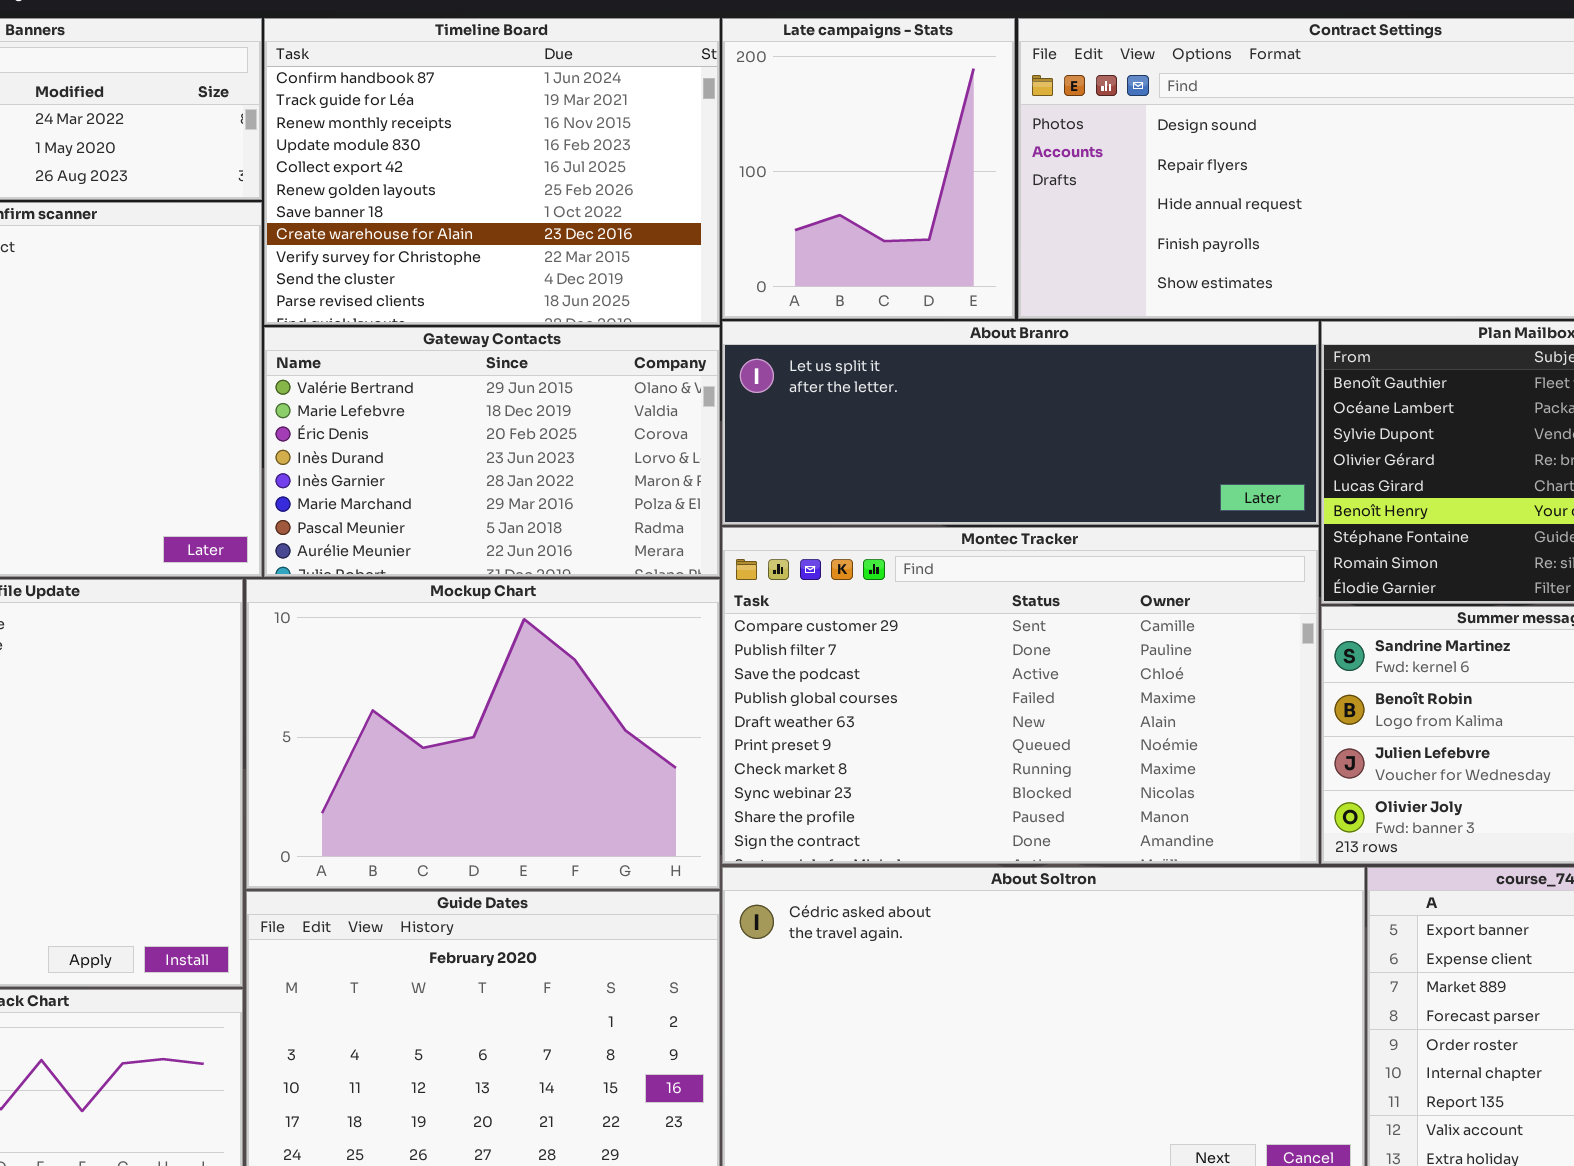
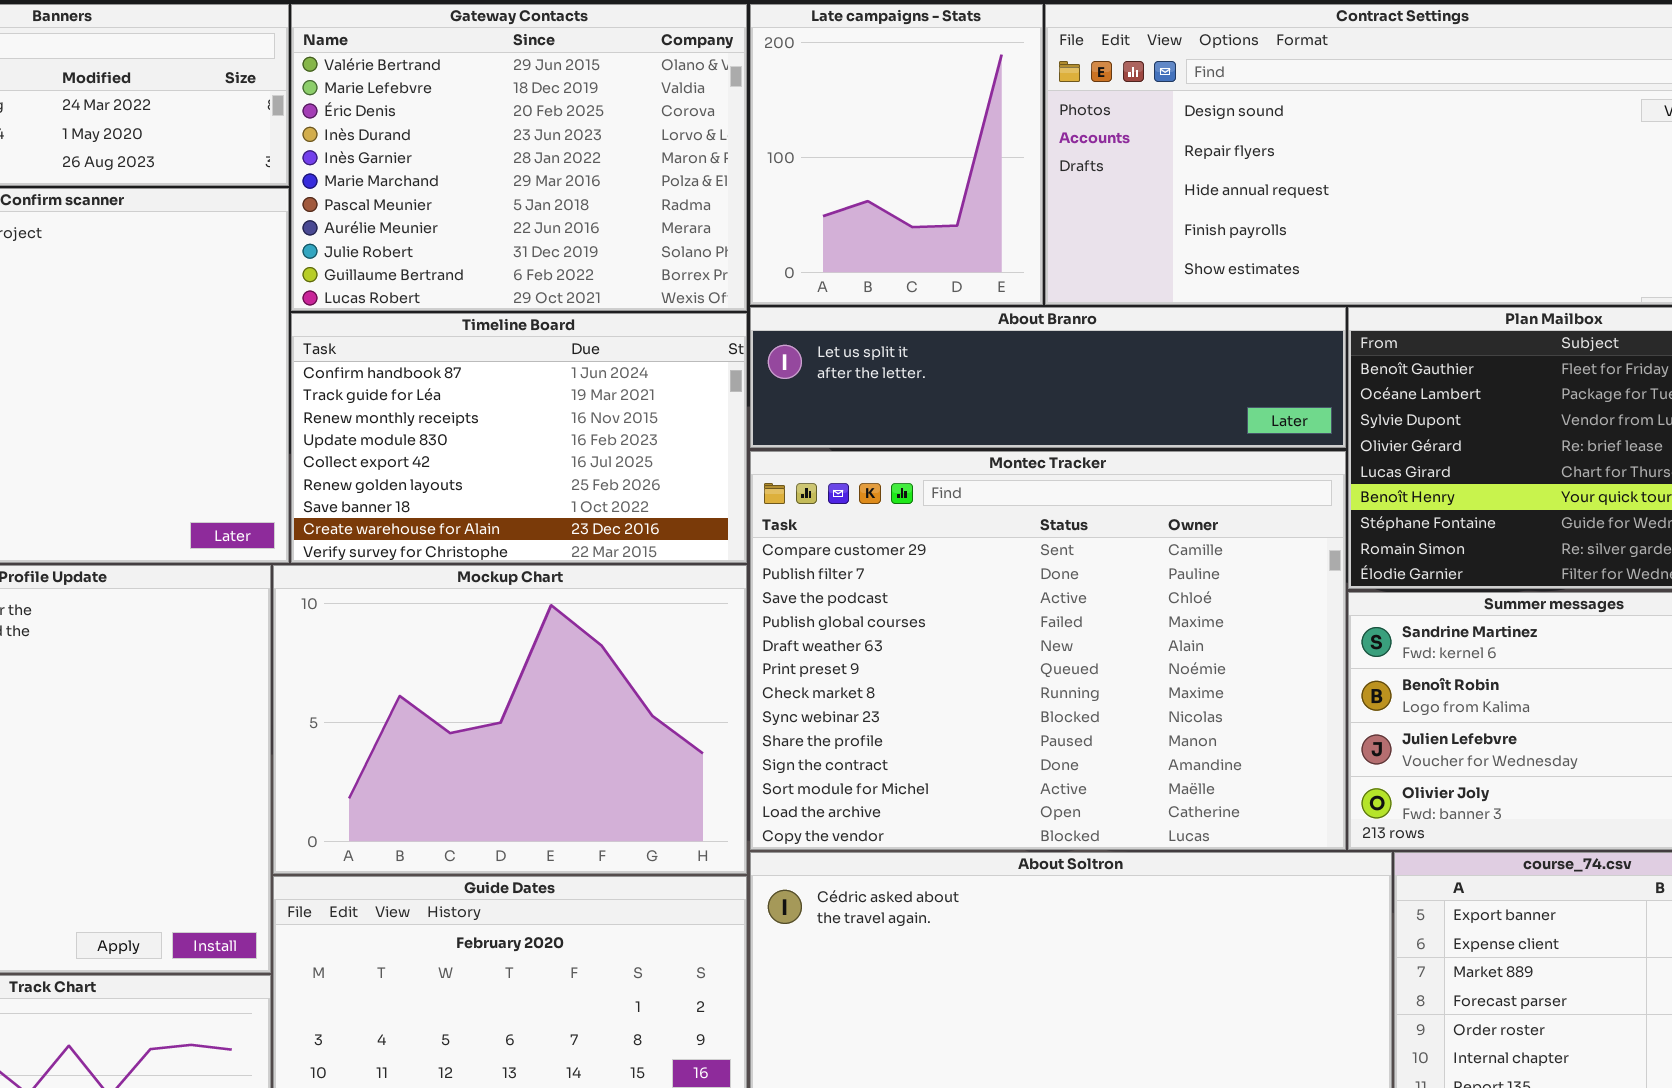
Timeline Board: [264,18,720,325] -> [291,313,747,563], moved, resized
About Branro: [722,321,1319,525] -> [750,307,1346,448], resized
Gateway Contacts: [264,327,720,577] -> [291,4,747,311], moved, resized
Montec Tracker: [722,527,1319,864] -> [750,451,1346,850], resized

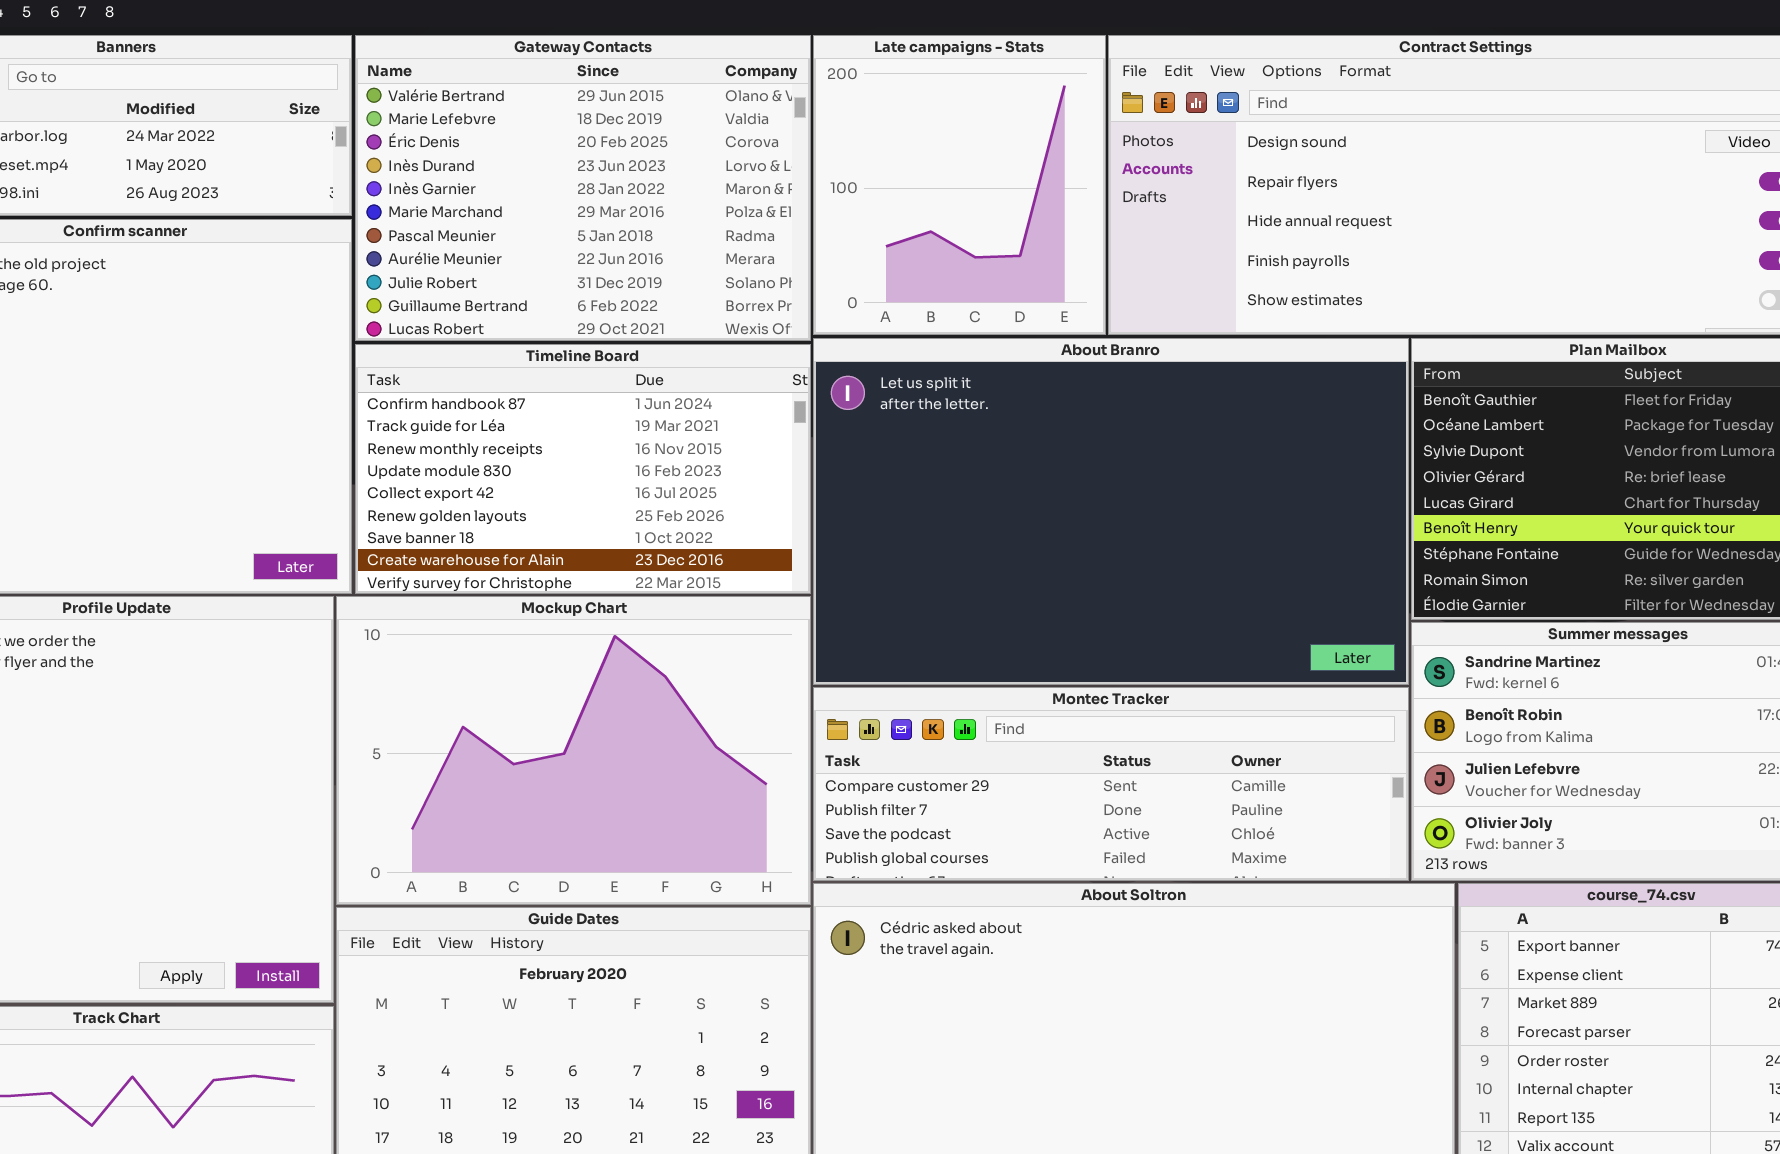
About Branro: [750,307,1346,448] -> [813,338,1409,685], resized
Montec Tracker: [750,451,1346,850] -> [813,687,1409,881], resized

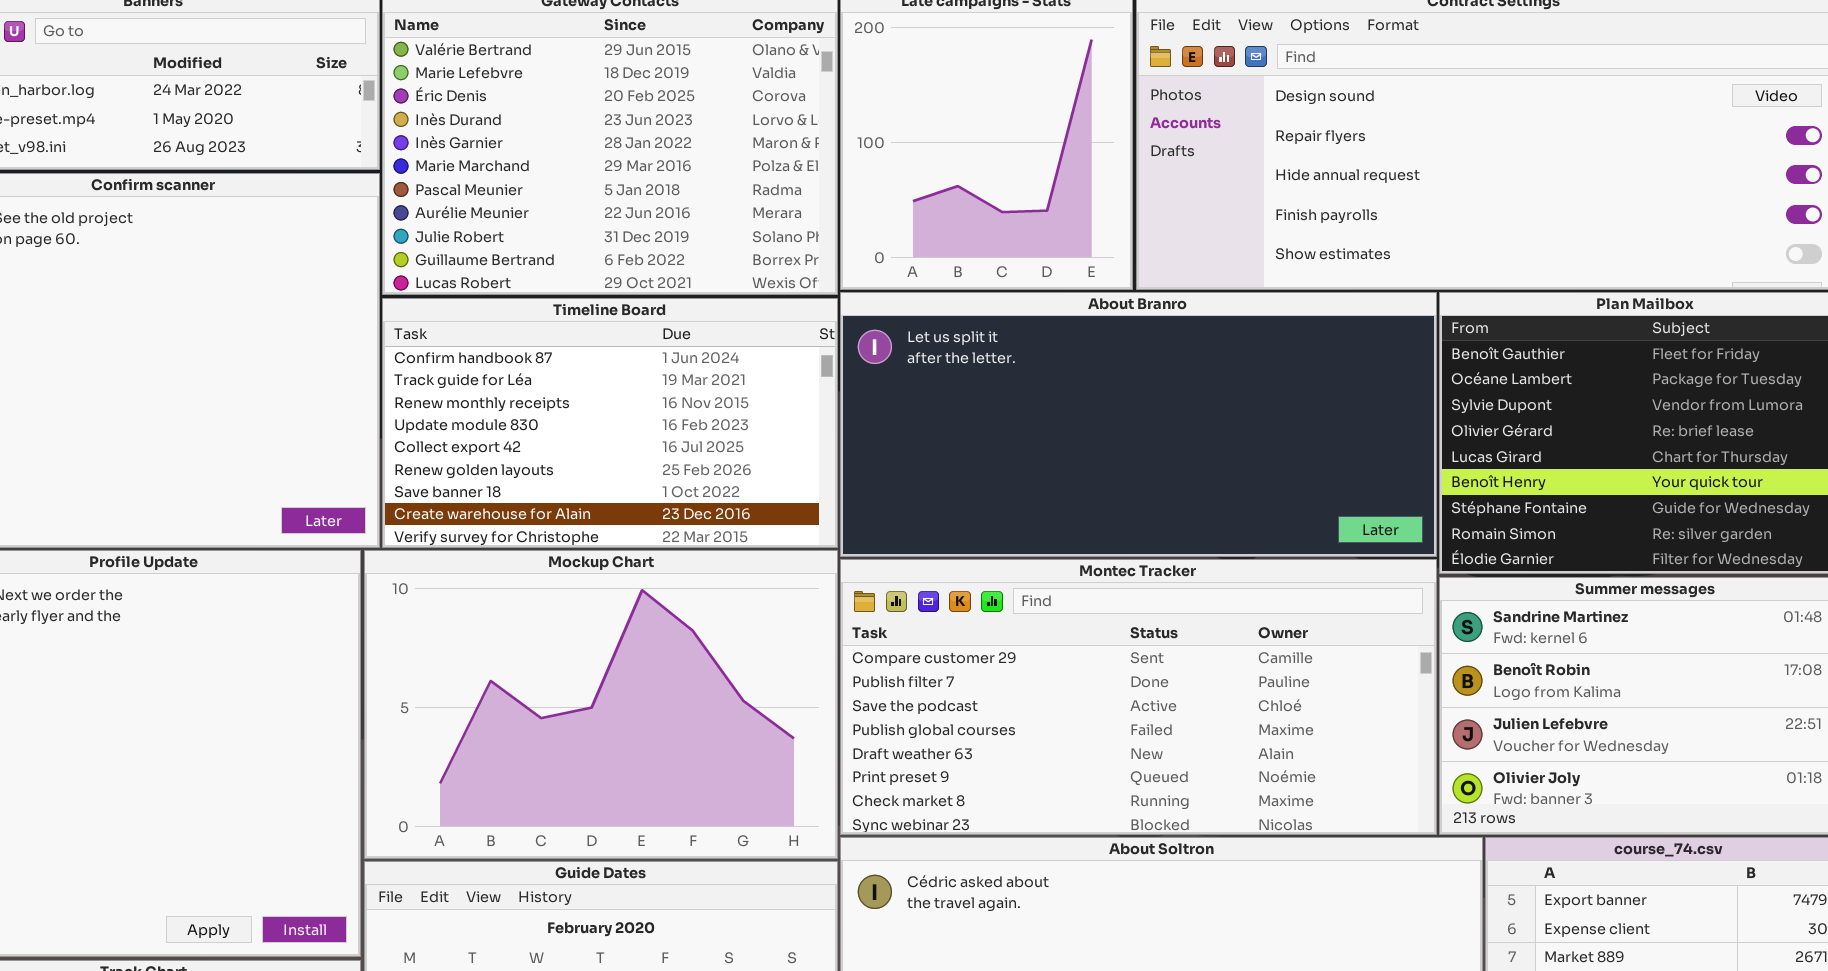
About Branro: [813,338,1409,685] -> [840,292,1437,557], resized
Montec Tracker: [813,687,1409,881] -> [840,559,1437,835], resized

